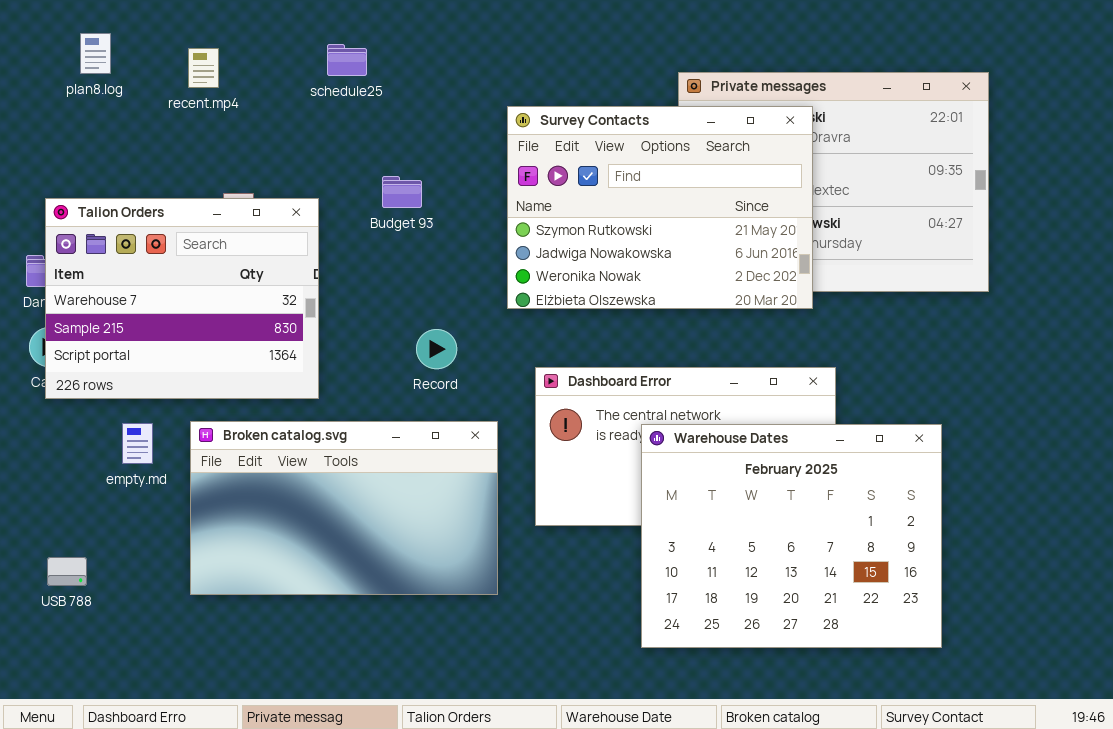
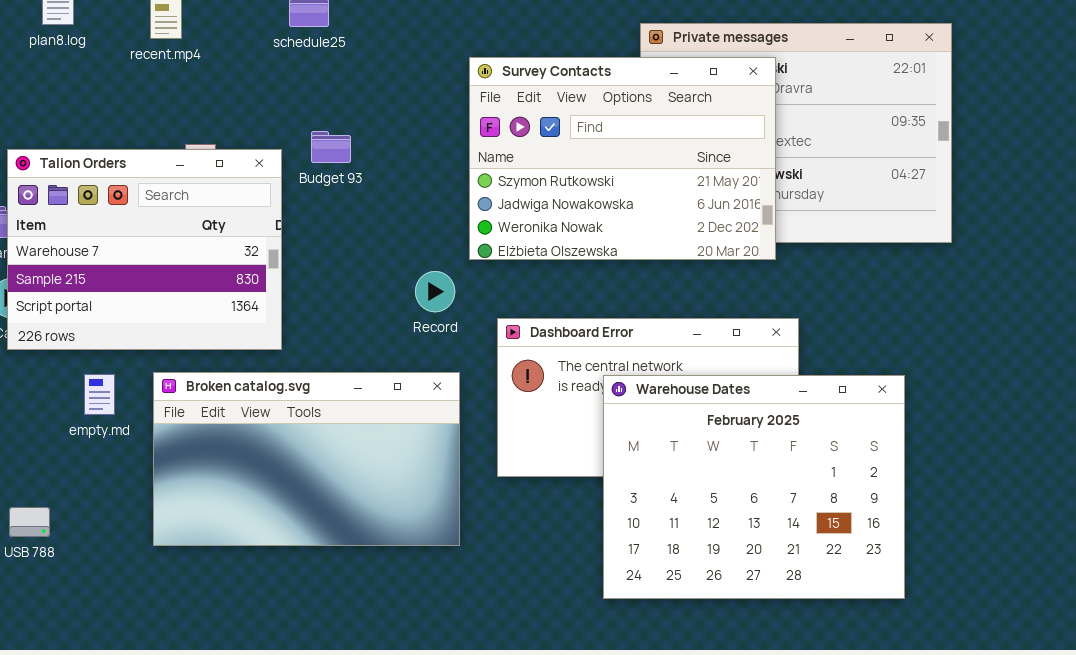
Budget 93: [382,176,422,208] -> [311,131,351,163], moved
Record: [416,329,457,369] -> [415,271,455,312], moved

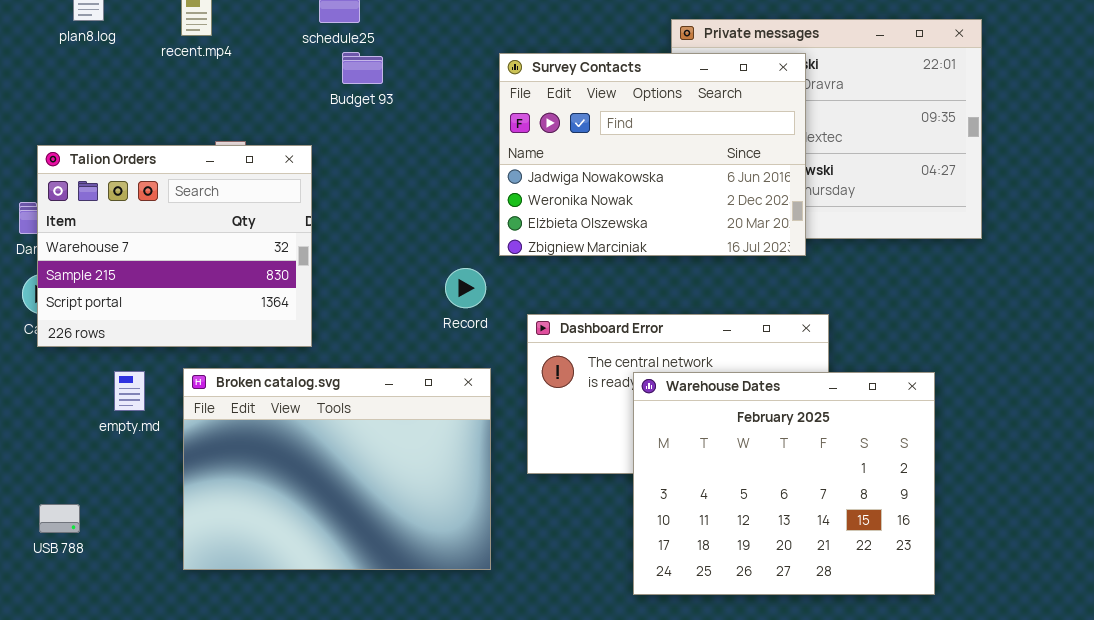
Survey Contacts: [469,57,776,260] -> [499,53,806,256], scrolled down 1 row
Budget 93: [311,131,351,163] -> [342,52,383,84], moved
Broken catalog.svg: [153,372,460,546] -> [183,368,491,570], resized

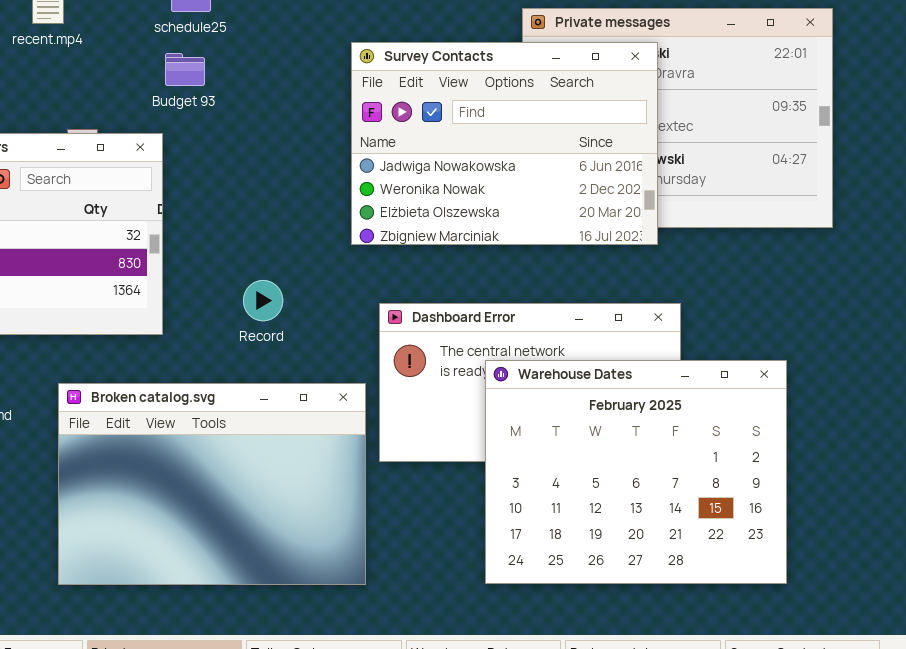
Budget 93: [342,52,383,84] -> [165,53,205,86], moved
Record: [445,268,486,308] -> [243,280,283,321], moved
Broken catalog.svg: [183,368,491,570] -> [58,383,366,585], moved

